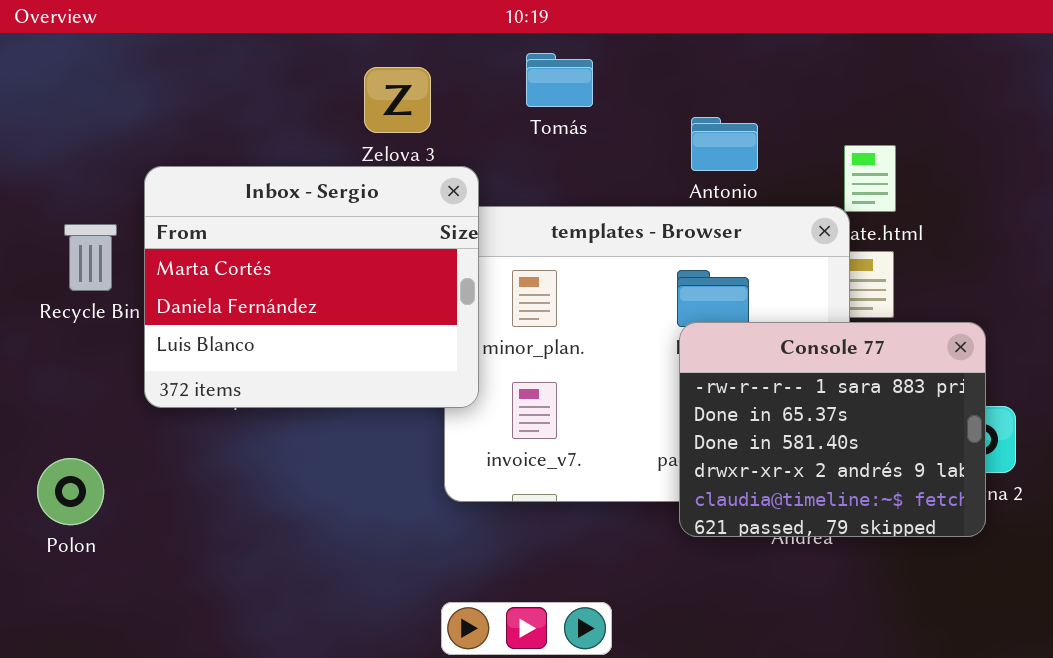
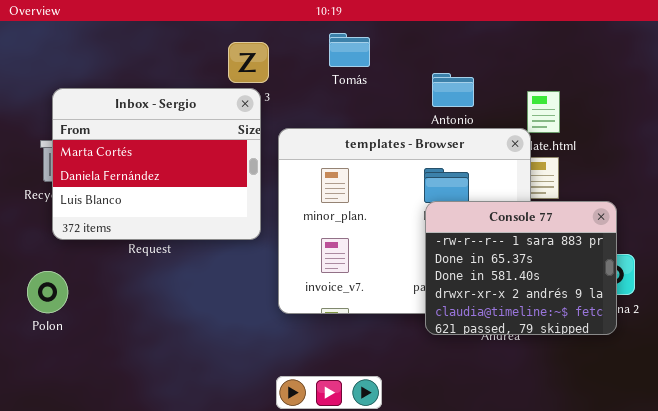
Inbox - Sergio: [144,166,479,408] -> [52,88,261,240], moved
Polon: [37,458,104,525] -> [27,271,68,313], moved

